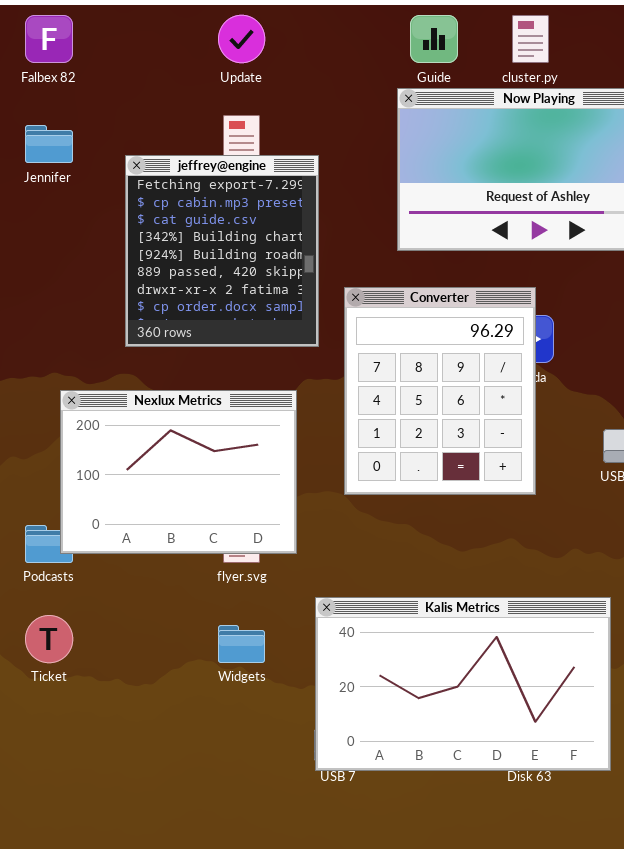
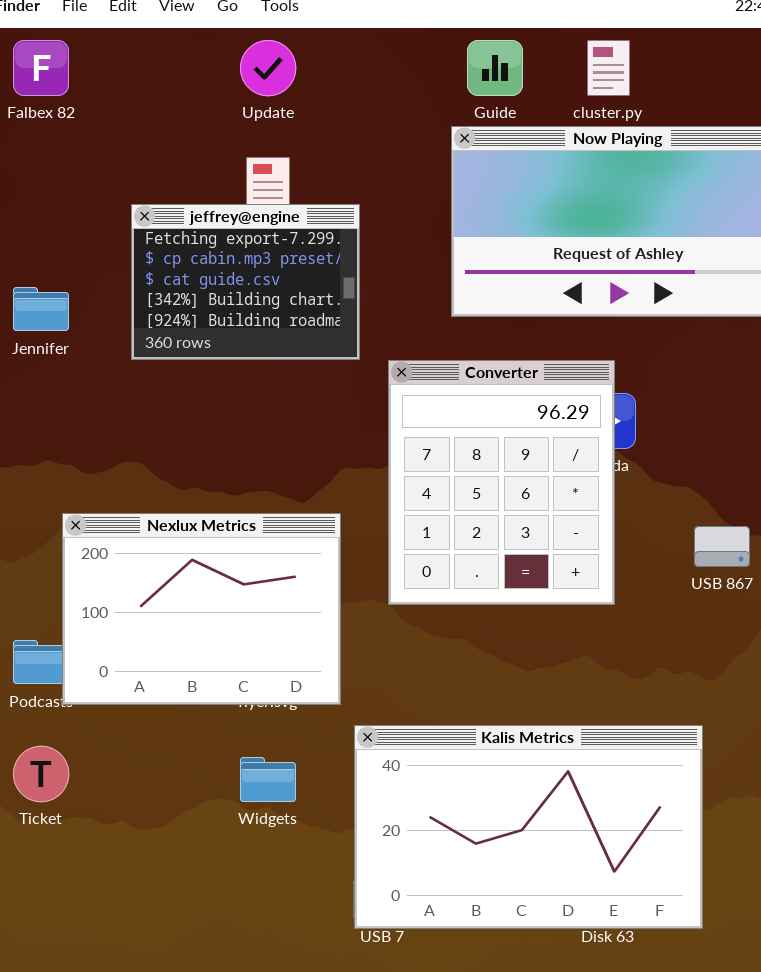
Jennifer: [25,125,73,163] -> [13,287,69,331], moved
jeffrey@engine: [125,155,319,347] -> [131,204,360,360], resized
Nexlux Metrics: [60,390,297,554] -> [62,513,341,705], moved

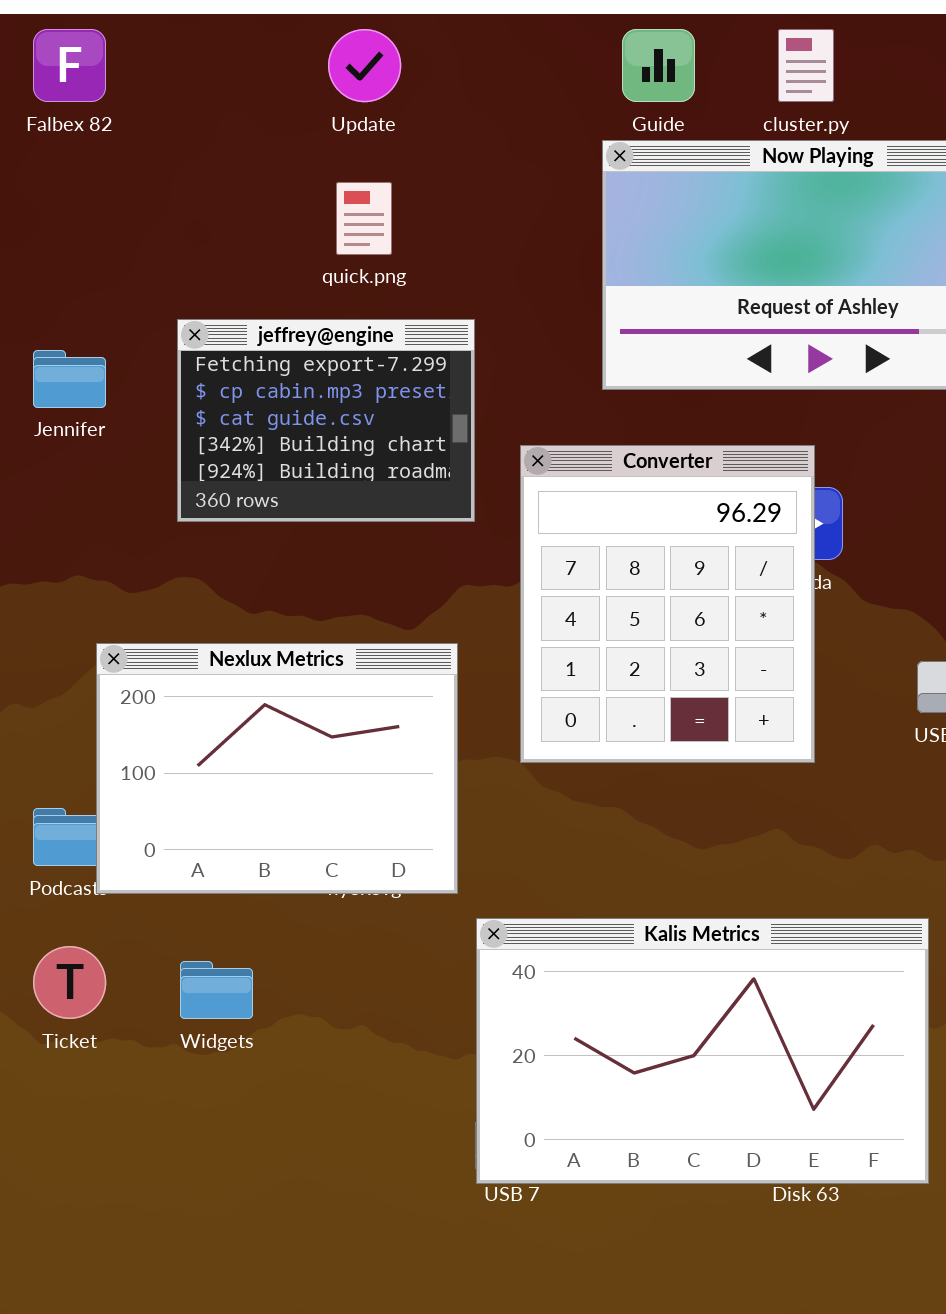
jeffrey@engine: [131,204,360,360] -> [177,319,475,522], moved
Widgets: [240,757,296,802] -> [180,961,253,1019], moved

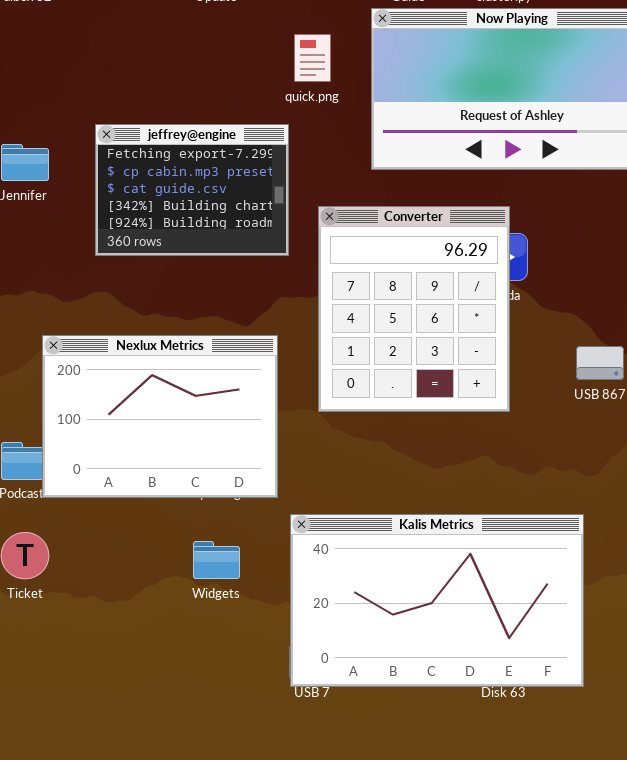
quick.png: [336,182,392,255] -> [294,34,331,82], moved
Widgets: [180,961,253,1019] -> [193,541,240,579], moved

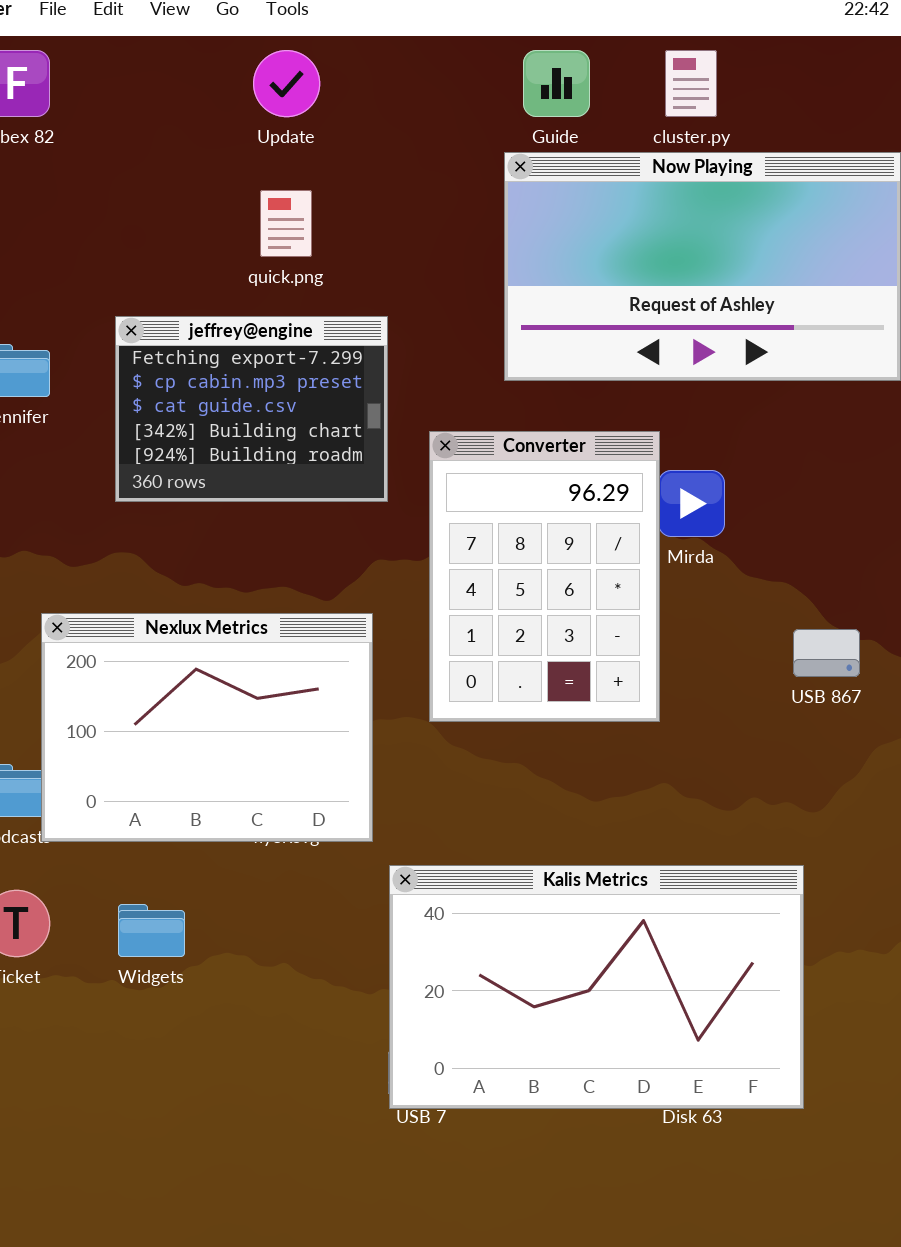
quick.png: [294,34,331,82] -> [260,190,312,257], moved
Converter: [318,206,510,412] -> [429,431,660,722], resized
Widgets: [193,541,240,579] -> [118,904,185,957], moved

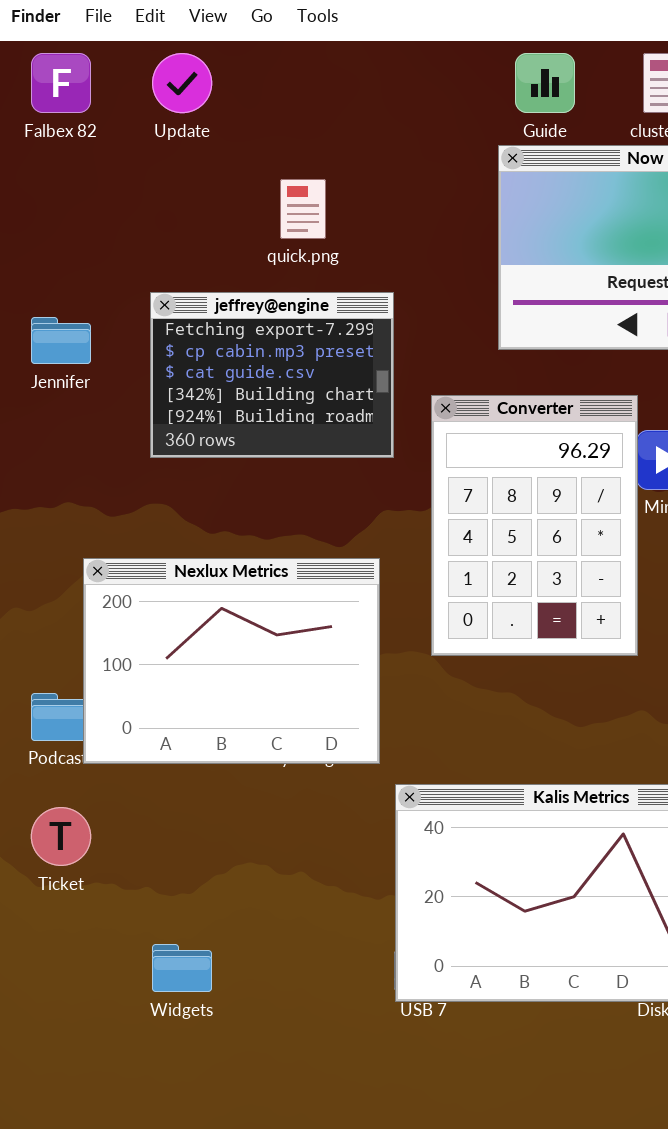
Update: [253,50,320,117] -> [152,53,212,113], moved
Widgets: [118,904,185,957] -> [152,944,212,992], moved

